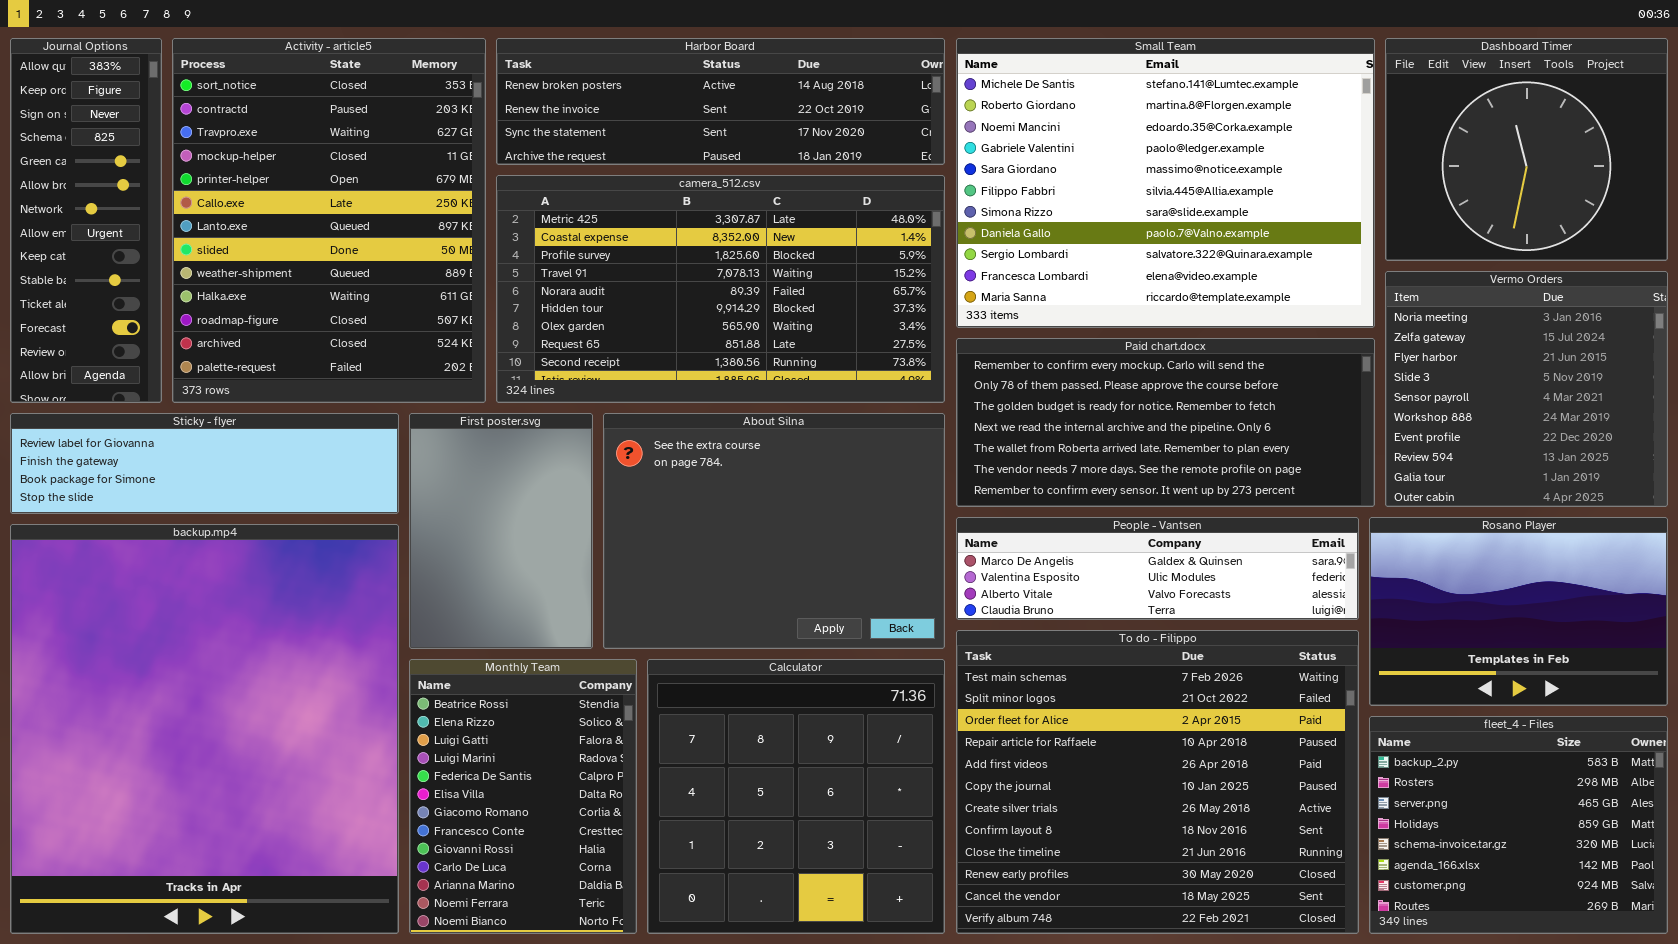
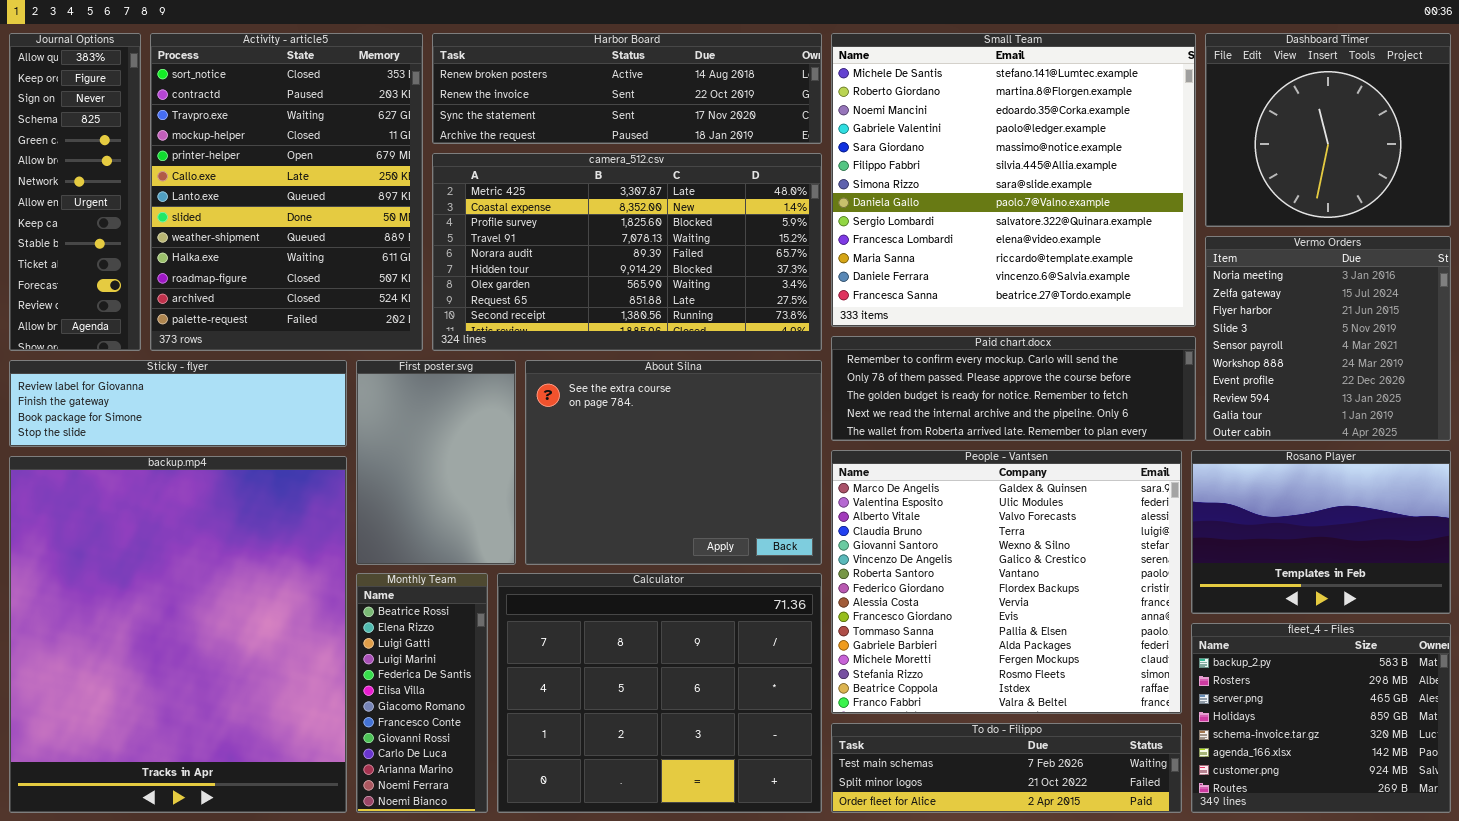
Small Team: [956,38,1375,328] -> [831,33,1196,327], resized
Paid chart.docx: [956,338,1375,507] -> [831,336,1196,441], resized
People - Vantsen: [956,517,1359,620] -> [831,450,1182,714], resized
To do - Filippo: [956,630,1359,934] -> [831,723,1182,813], resized
Monthly Team: [409,659,637,934] -> [356,573,488,813], resized
Calculator: [647,659,945,934] -> [497,573,822,813], resized

